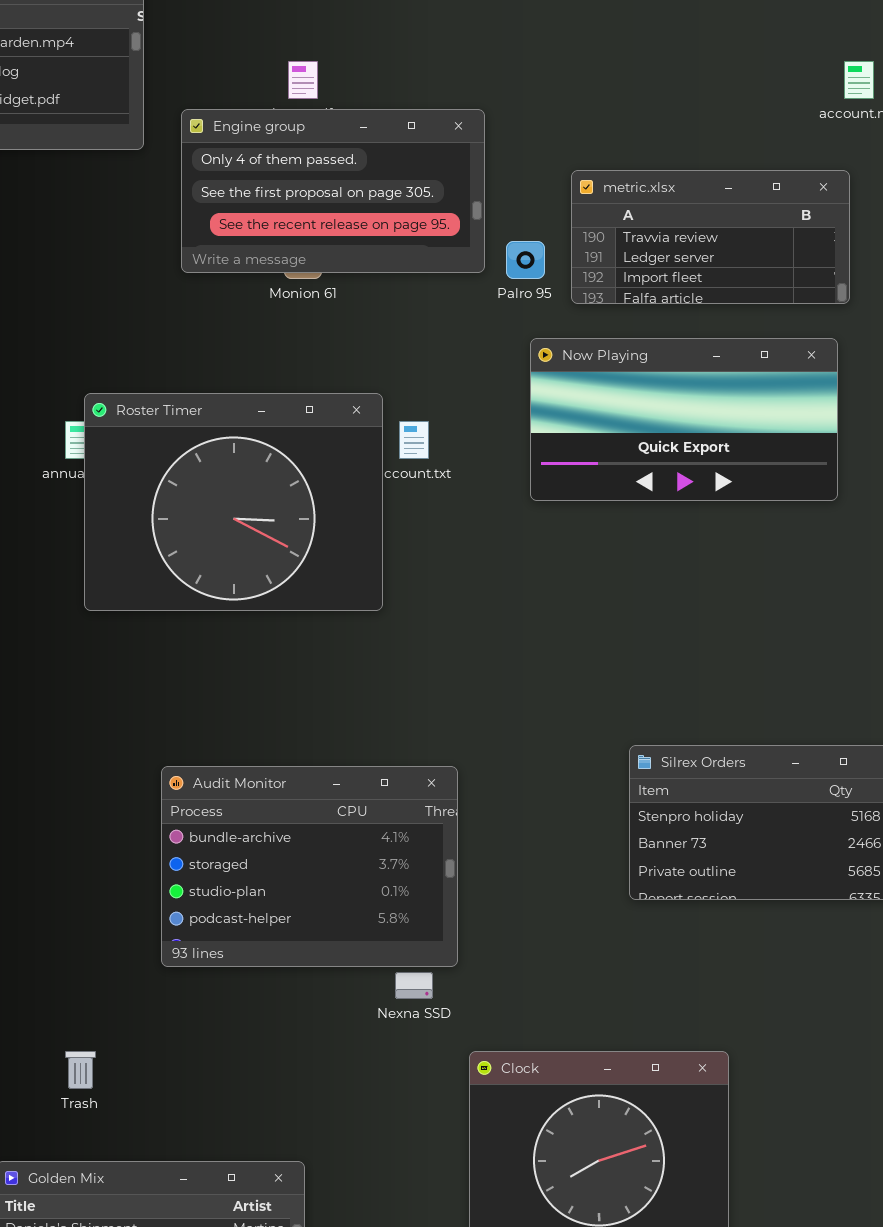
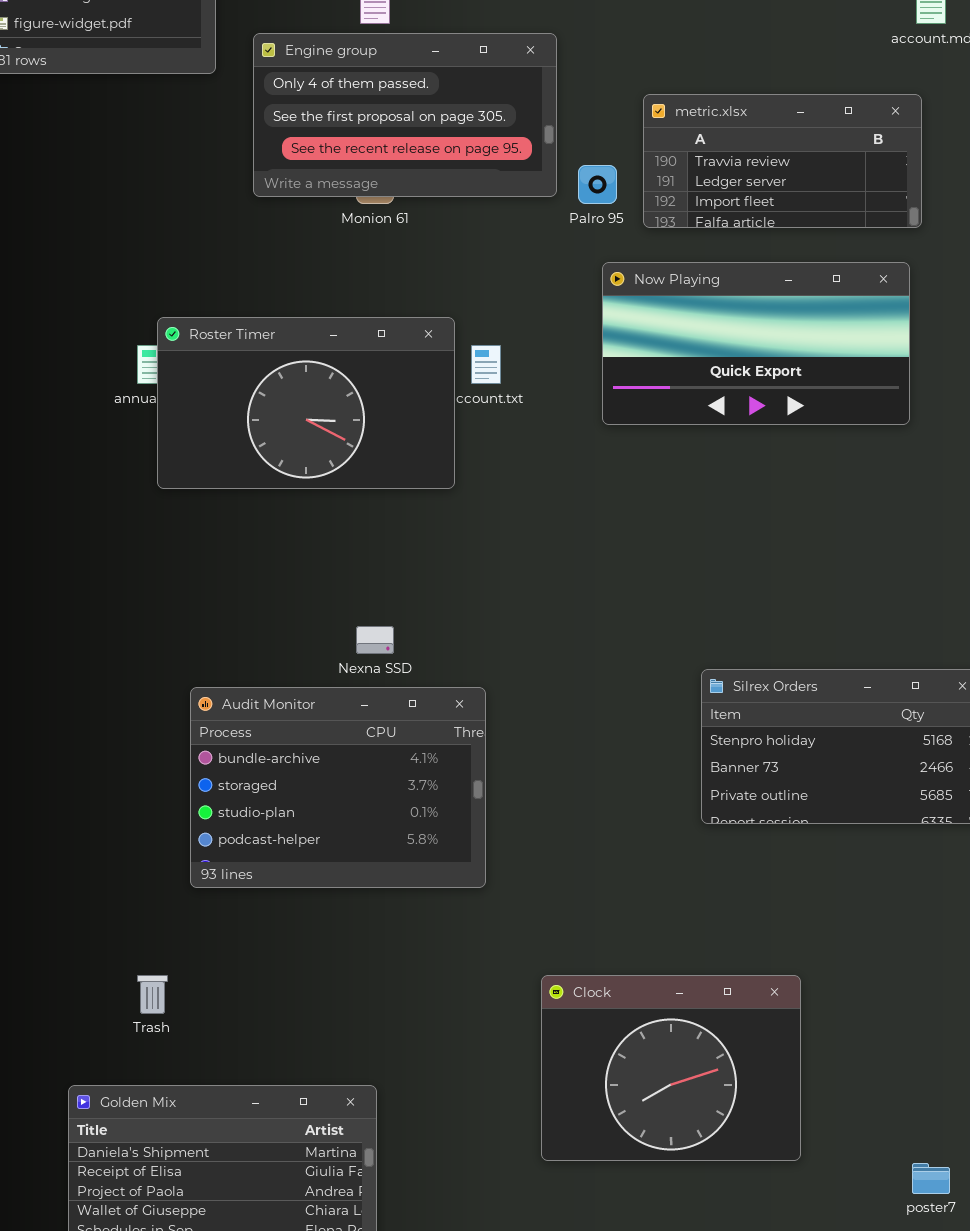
Roster Timer: [84,393,383,611] -> [157,317,455,489], resized
Audit Monitor: [161,766,458,967] -> [190,687,486,888], moved
Nexna SSD: [395,972,433,999] -> [356,626,394,654], moved

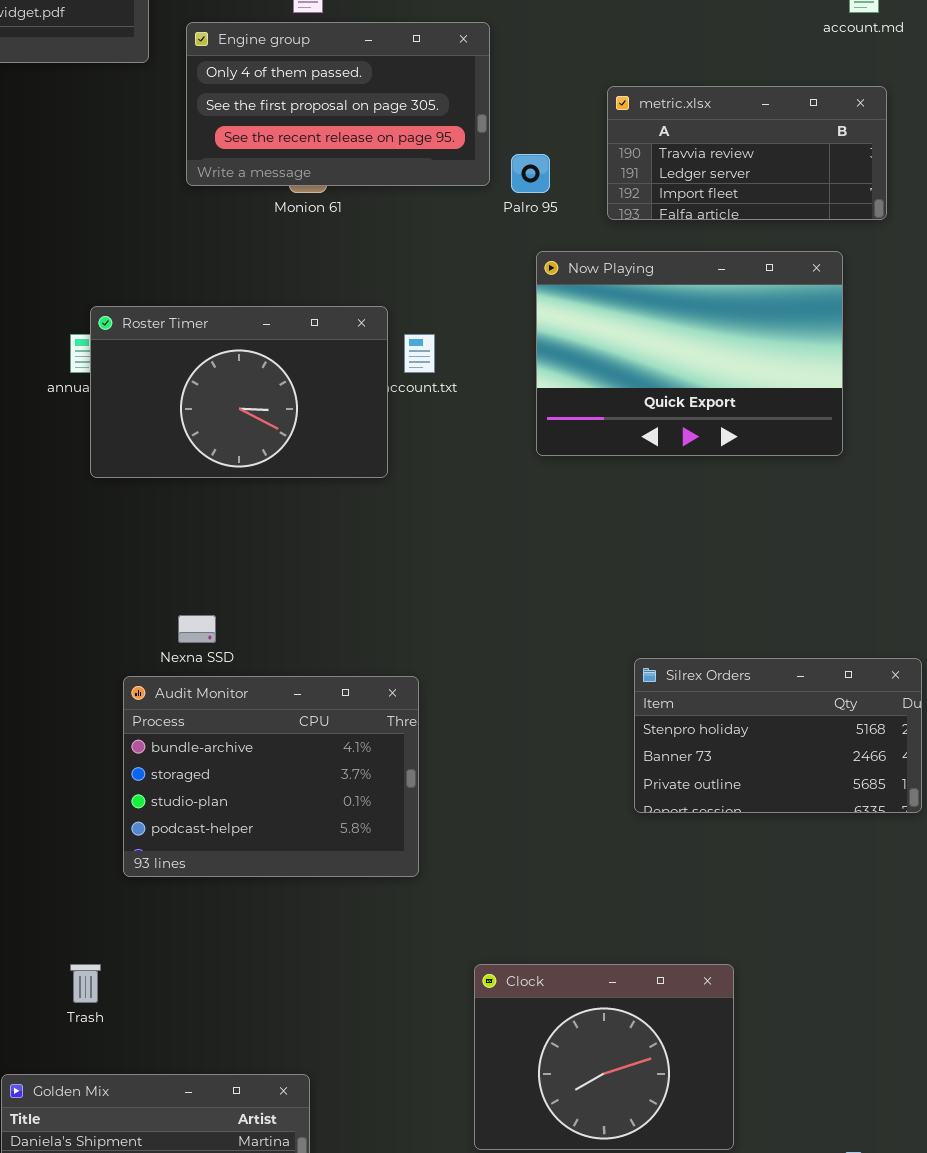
metric.xlsx: [643,94,922,228] -> [607,86,887,220], moved
Now Playing: [602,262,910,425] -> [536,251,843,456], resized
Nexna SSD: [356,626,394,654] -> [178,615,216,643], moved

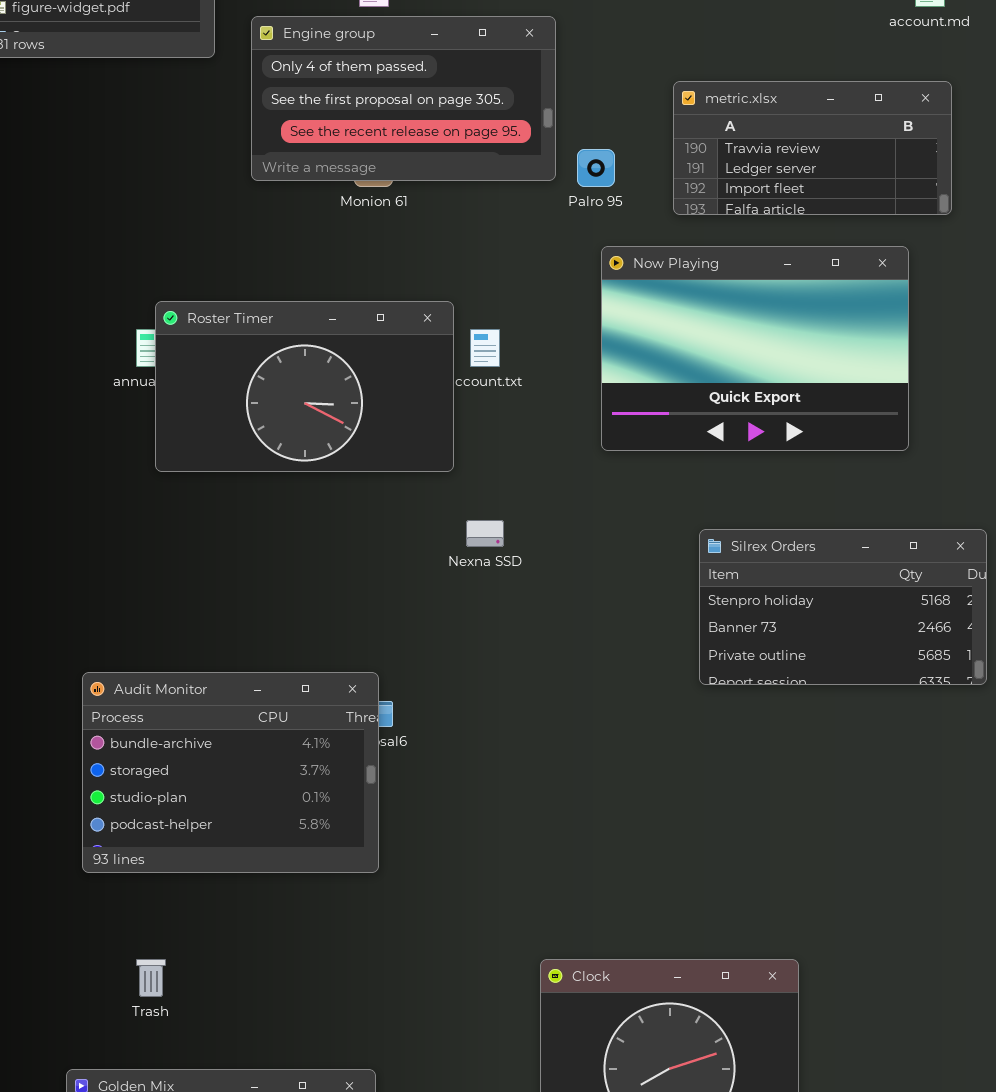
Nexna SSD: [178,615,216,643] -> [466,520,504,547], moved
Silrex Orders: [634,658,922,813] -> [699,529,987,685], moved
Audit Monitor: [123,676,419,877] -> [82,672,379,873], moved

